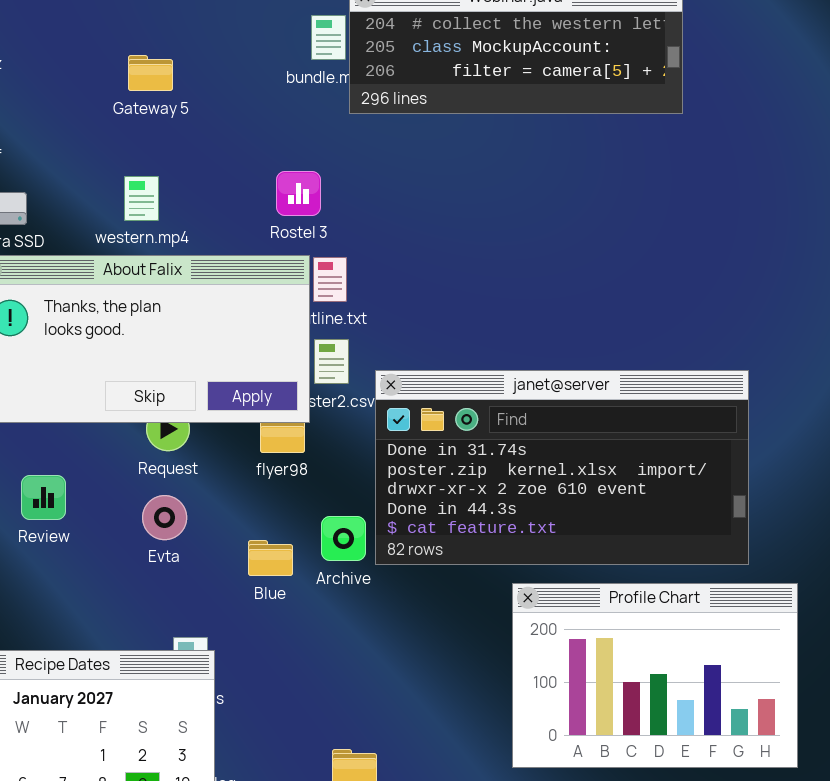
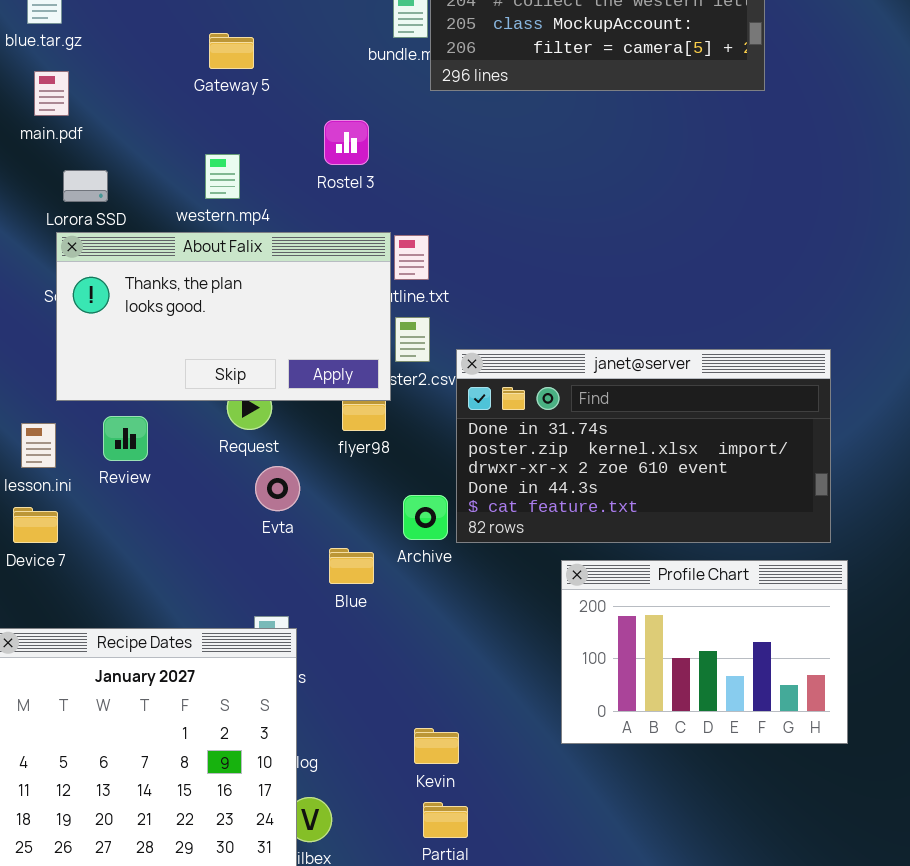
Rostel 3: [276,171,321,216] -> [324,120,369,165], moved
Review: [21,475,66,520] -> [103,416,148,461], moved
Evta: [142,495,187,540] -> [255,466,300,511], moved
Blue: [248,540,293,576] -> [329,548,374,584], moved
Profile Chart: [512,583,798,768] -> [561,560,848,744], moved

